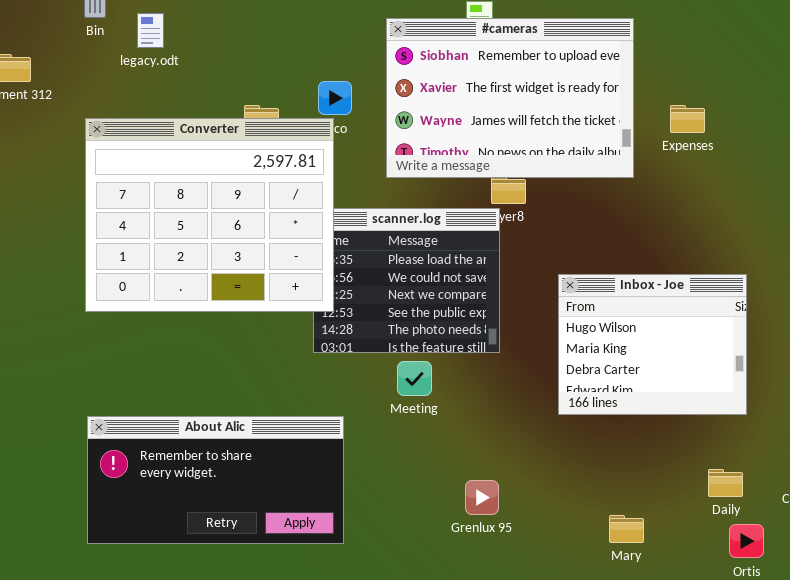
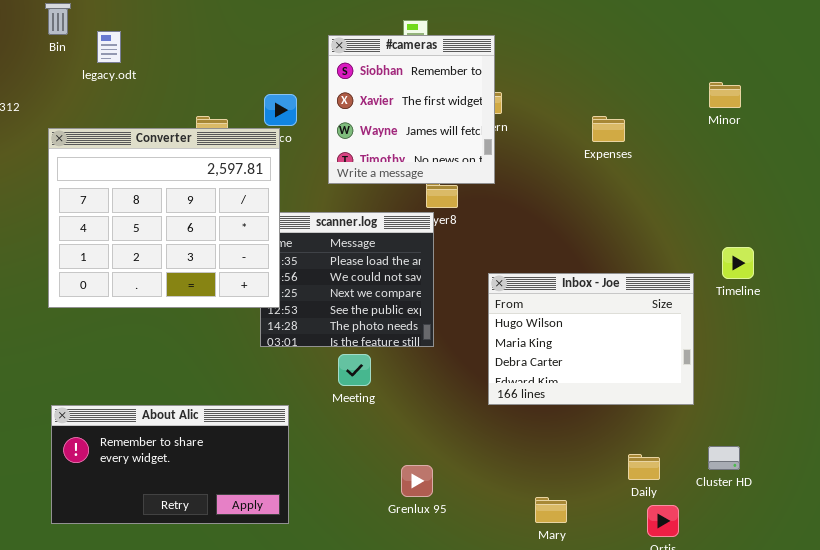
#cameras: [386,18,634,178] -> [328,35,495,184], resized
Inbox - Joe: [558,274,747,415] -> [488,273,694,405], resized

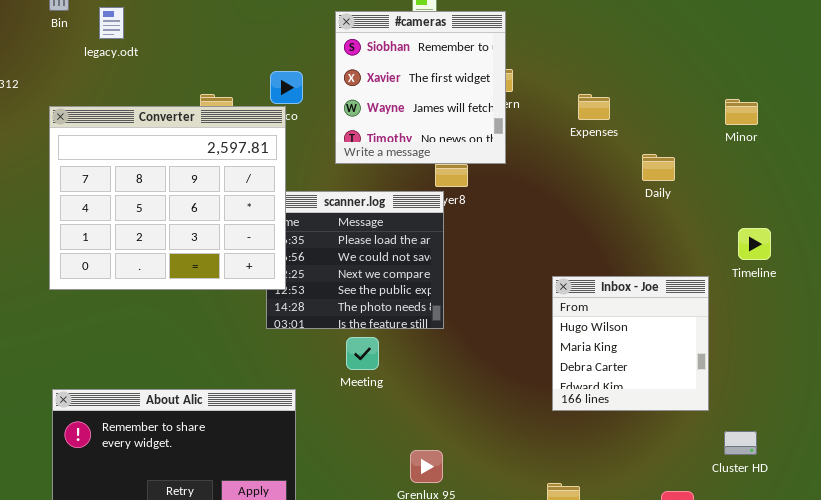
Minor: [709,82,741,108] -> [725,99,758,125], moved
Expenses: [592,116,625,142] -> [578,94,610,120], moved
Inbox - Joe: [488,273,694,405] -> [552,276,709,411], moved, resized
Daily: [628,454,660,480] -> [642,154,675,181], moved

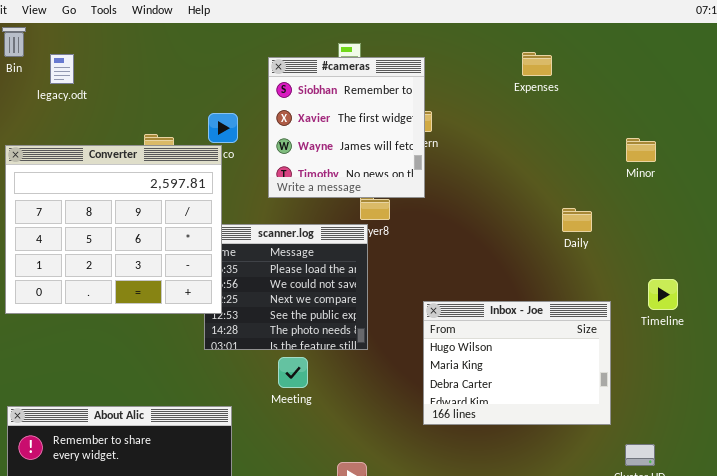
Expenses: [578,94,610,120] -> [522,52,552,76], moved
Daily: [642,154,675,181] -> [562,208,592,232], moved
Timeline: [738,228,771,260] -> [648,279,678,310], moved
Inbox - Joe: [552,276,709,411] -> [423,301,611,425], resized

